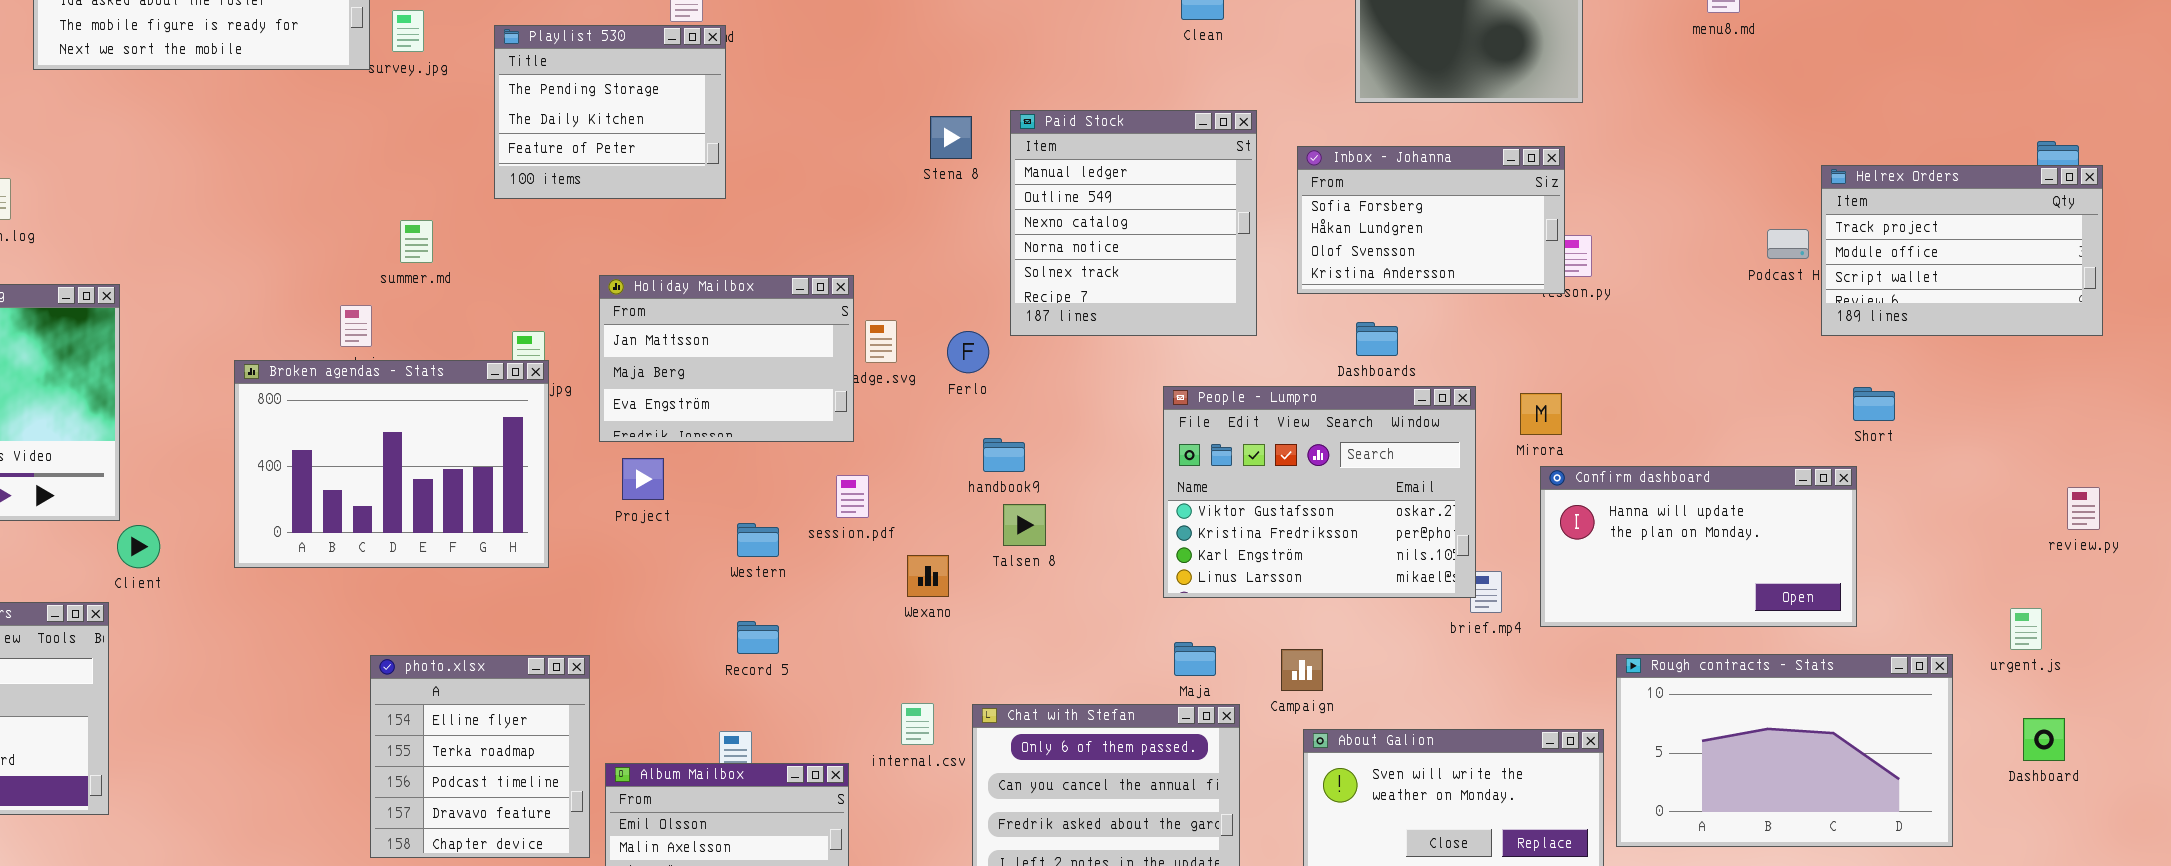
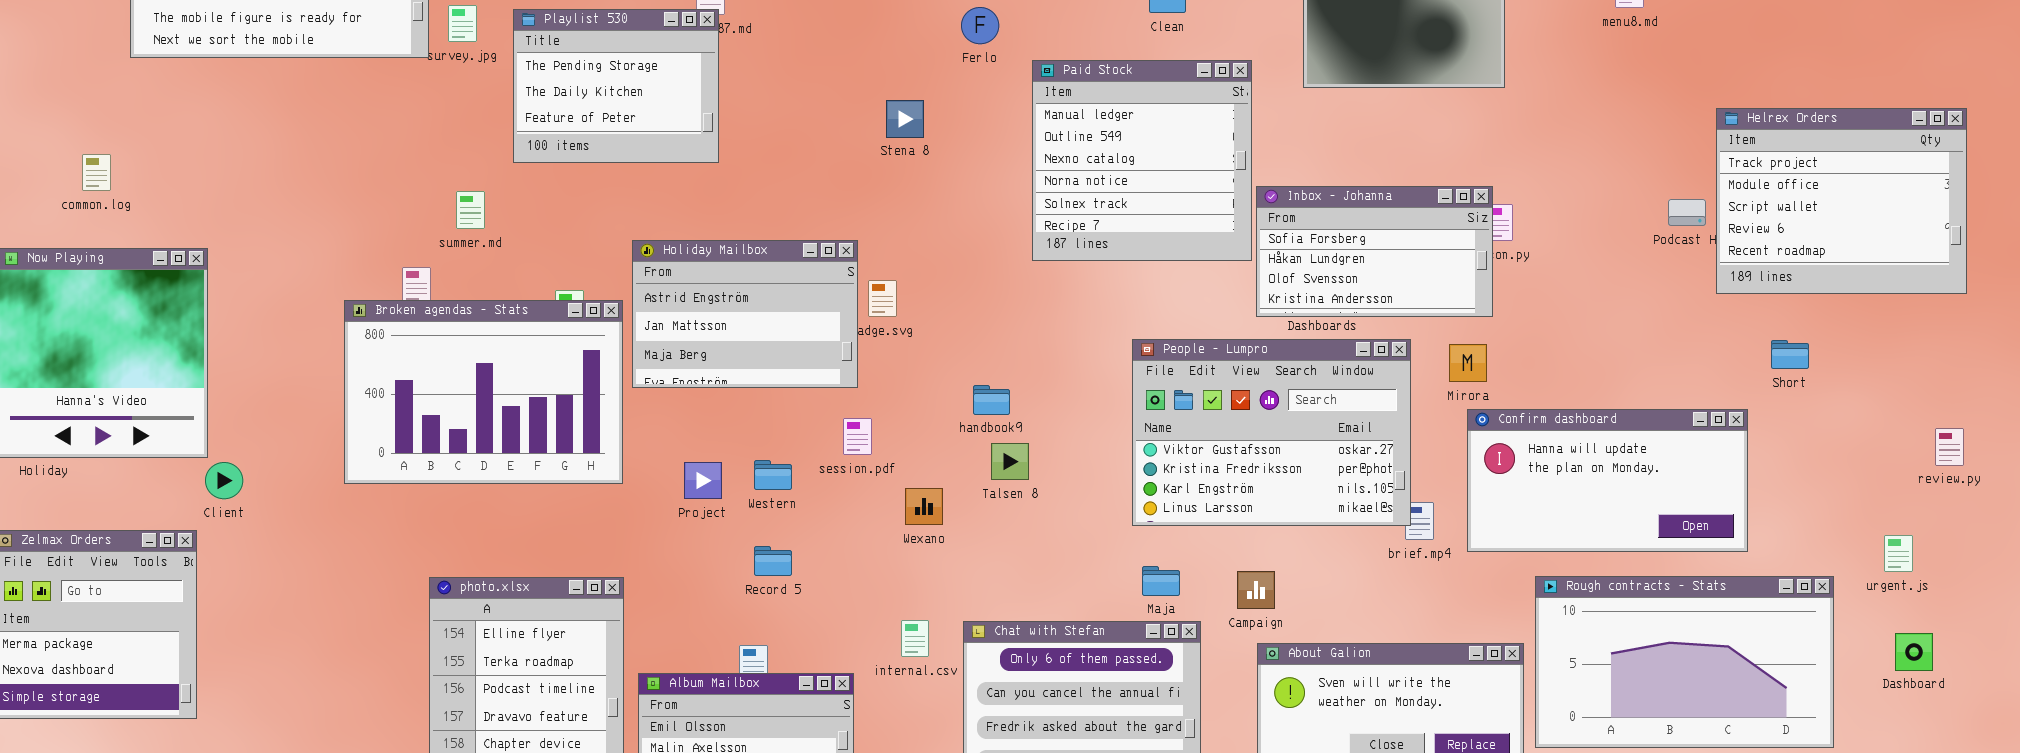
Playlist 530: [494,25,726,199] -> [513,9,719,163], moved
Paid Stock: [1010,110,1257,336] -> [1032,60,1252,261], moved
Stena 8: [930,116,972,159] -> [886,100,924,138], moved
Inbox - Johanna: [1297,146,1565,294] -> [1256,186,1493,317], moved
Helrex Orders: [1821,165,2103,336] -> [1716,108,1967,294], resized
Holiday Mailbox: [599,275,854,442] -> [632,240,858,388], scrolled up 1 row
Ferlo: [947,331,989,373] -> [961,7,999,44], moved
Broken agendas - Stats: [234,360,549,568] -> [344,300,623,484], moved
Short: [1853,387,1895,421] -> [1771,340,1809,369], moved
Project: [622,458,664,500] -> [684,462,722,499], moved

